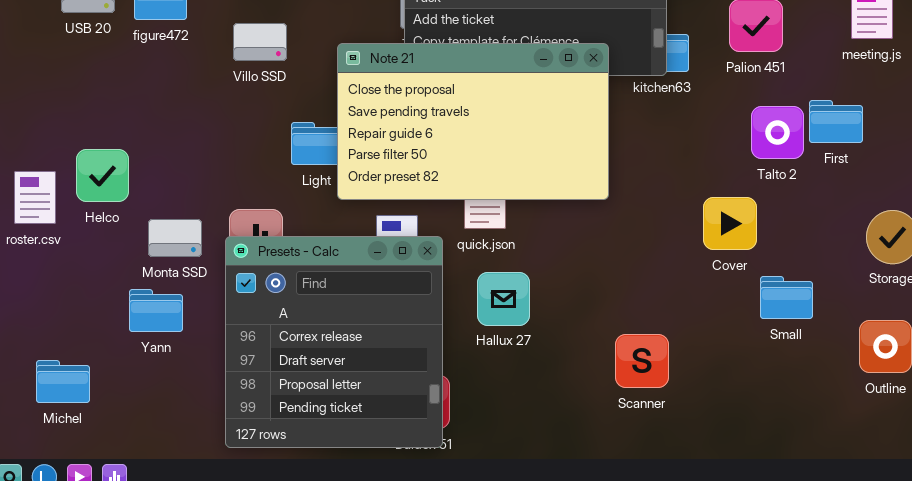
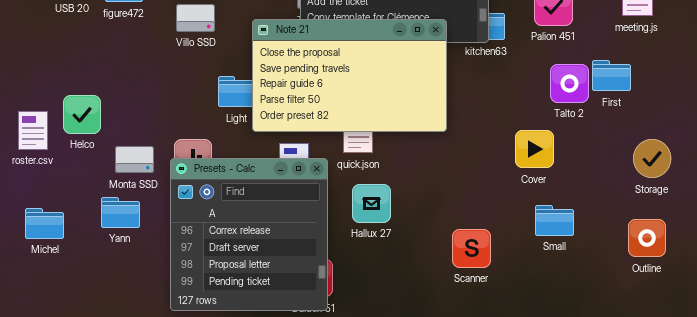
Small: [760,276,813,319] -> [535,205,574,236], moved
Michel: [36,360,90,403] -> [25,208,64,239], moved

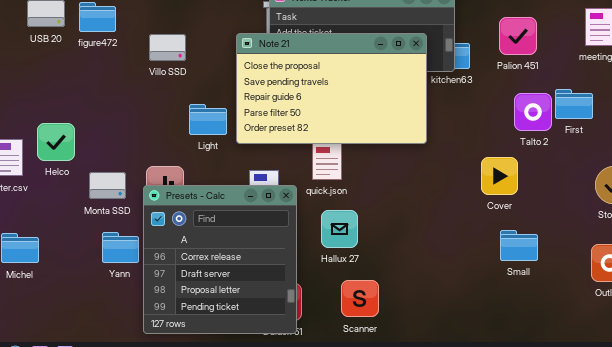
Note 21: [252,19,447,132] -> [236,33,427,144], moved
Yann: [101,197,140,228] -> [102,232,139,263], moved
Scanner: [452,229,491,268] -> [341,280,379,317], moved

